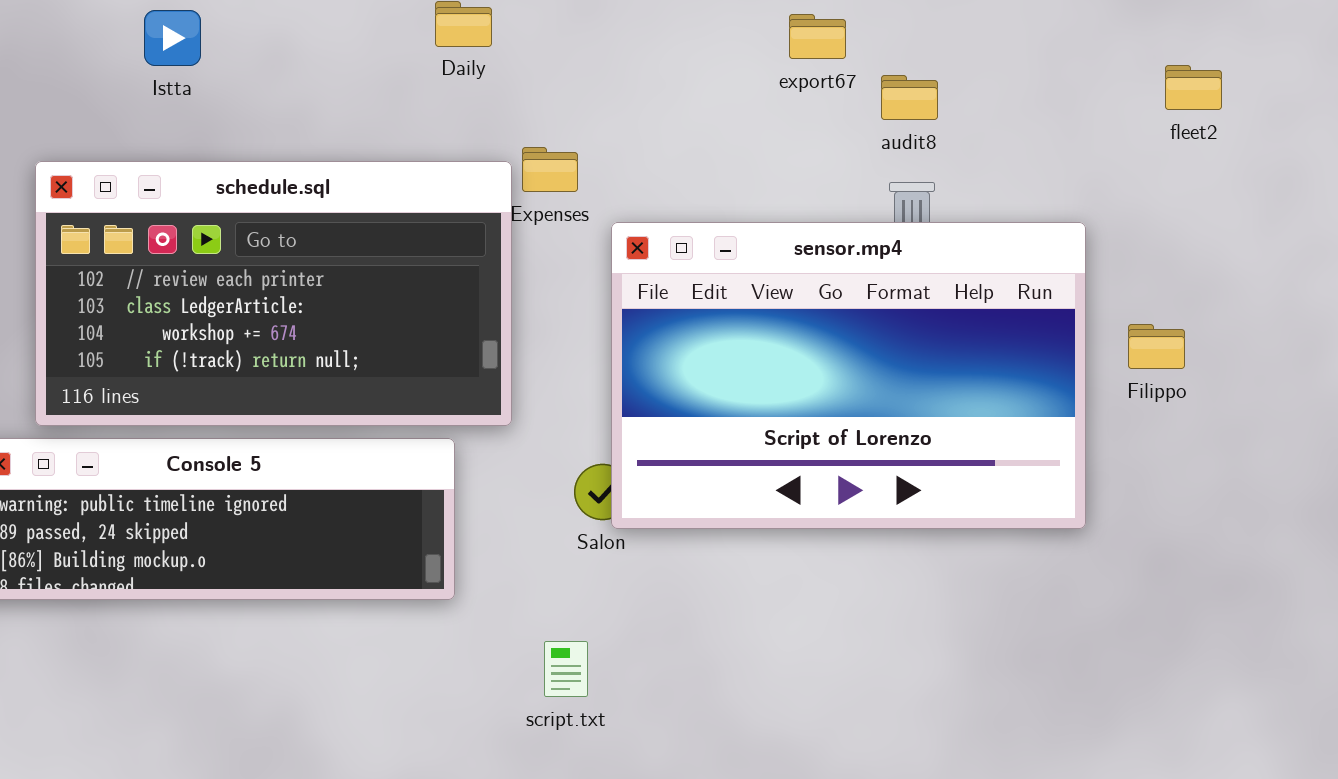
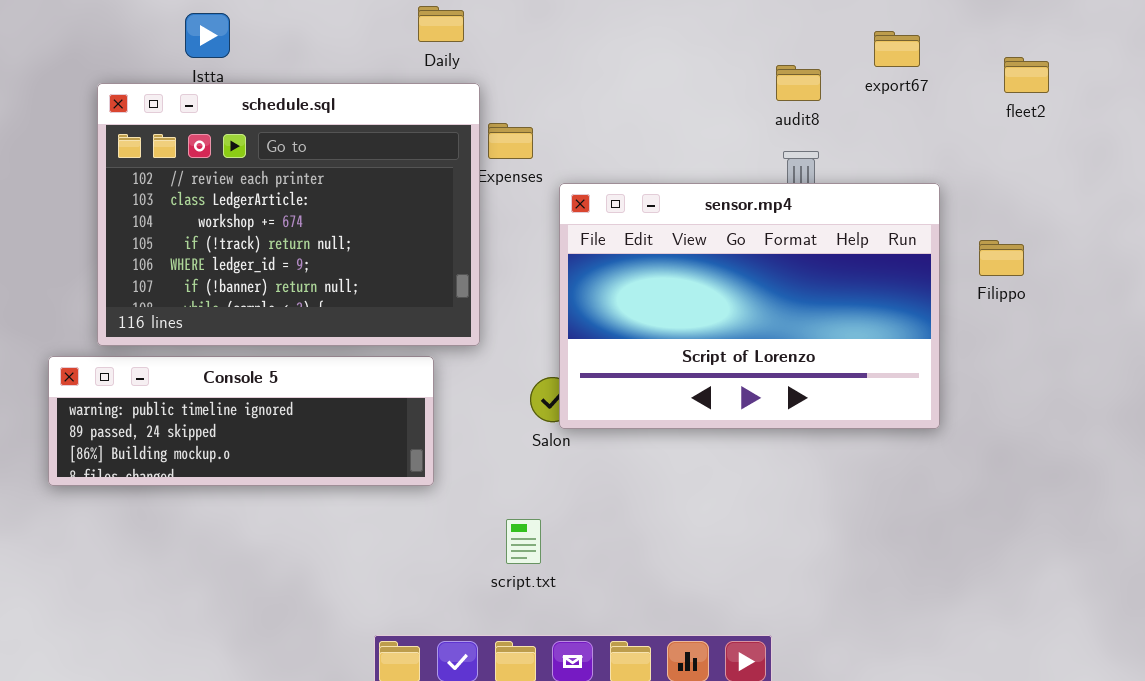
export67: [789,14,846,59] -> [874,31,920,67], moved
schedule.sql: [35,161,512,426] -> [97,83,480,346], resized
Filippo: [1128,324,1185,369] -> [979,240,1024,276], moved

